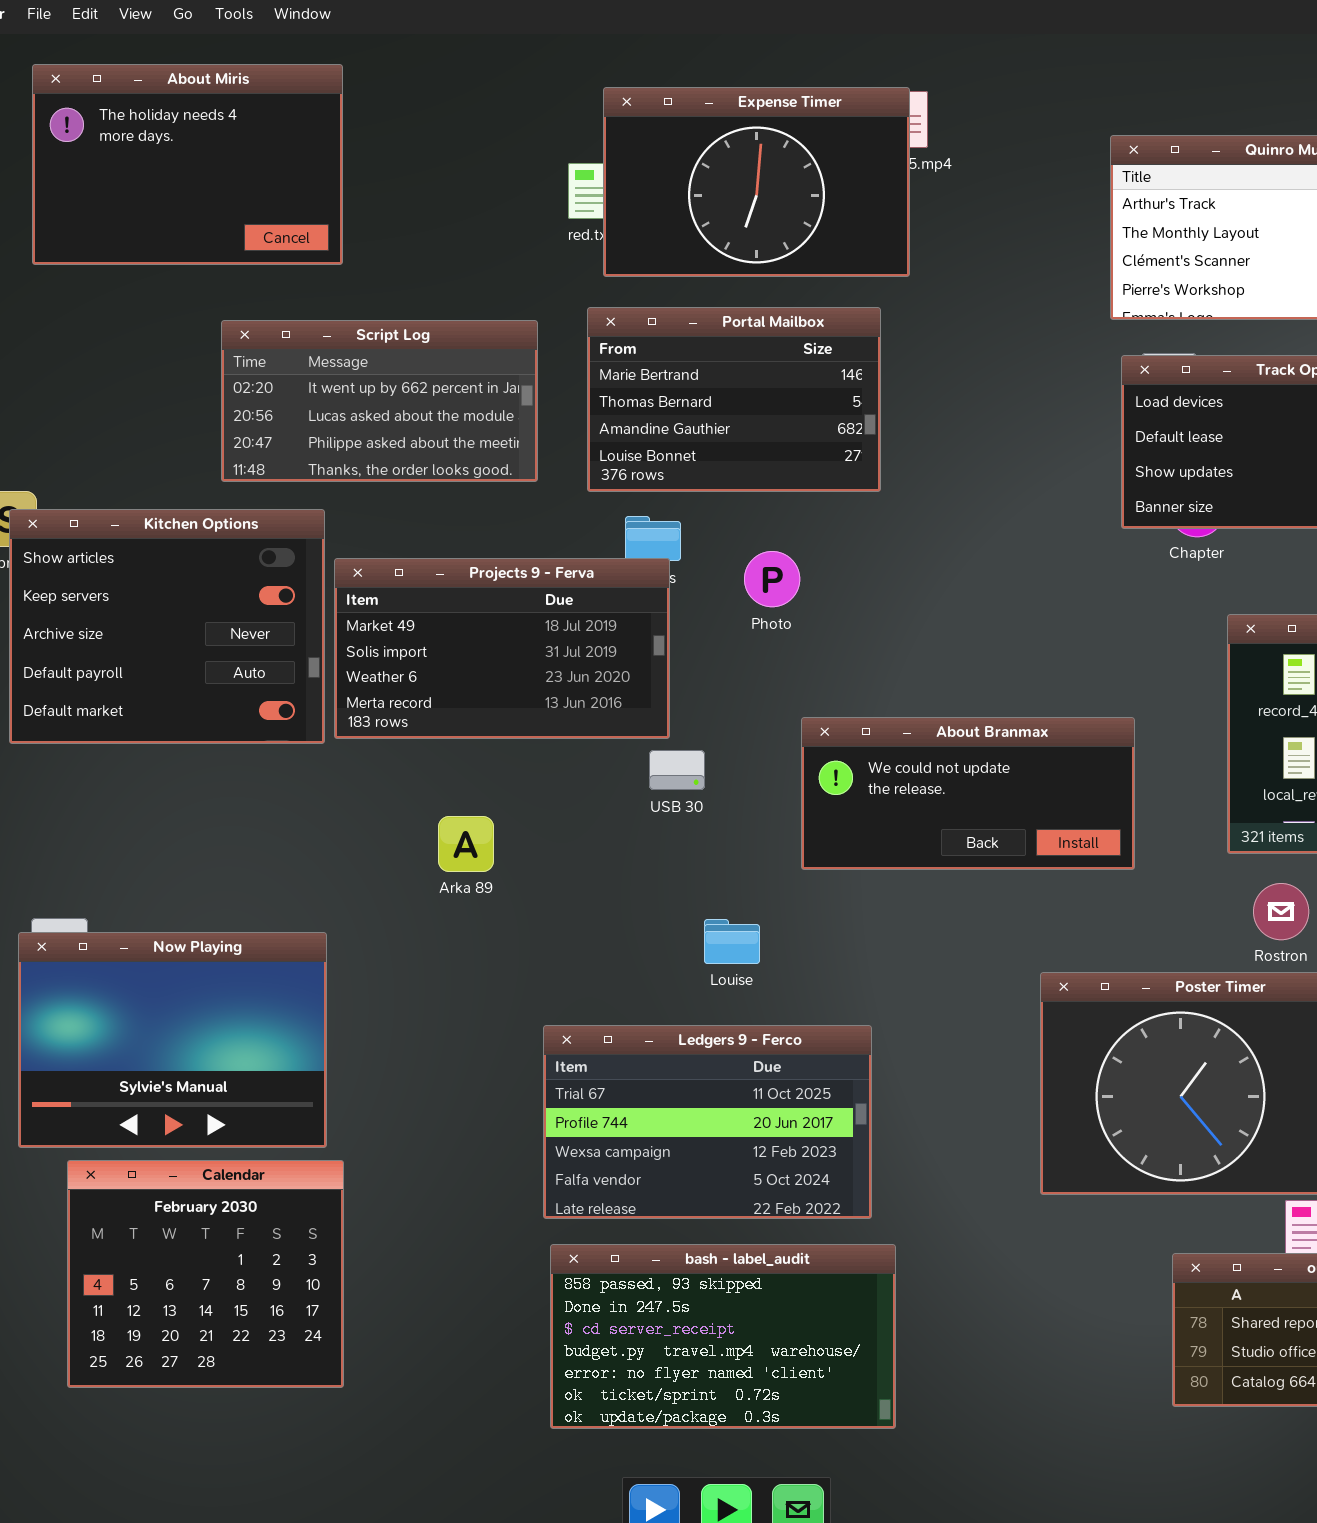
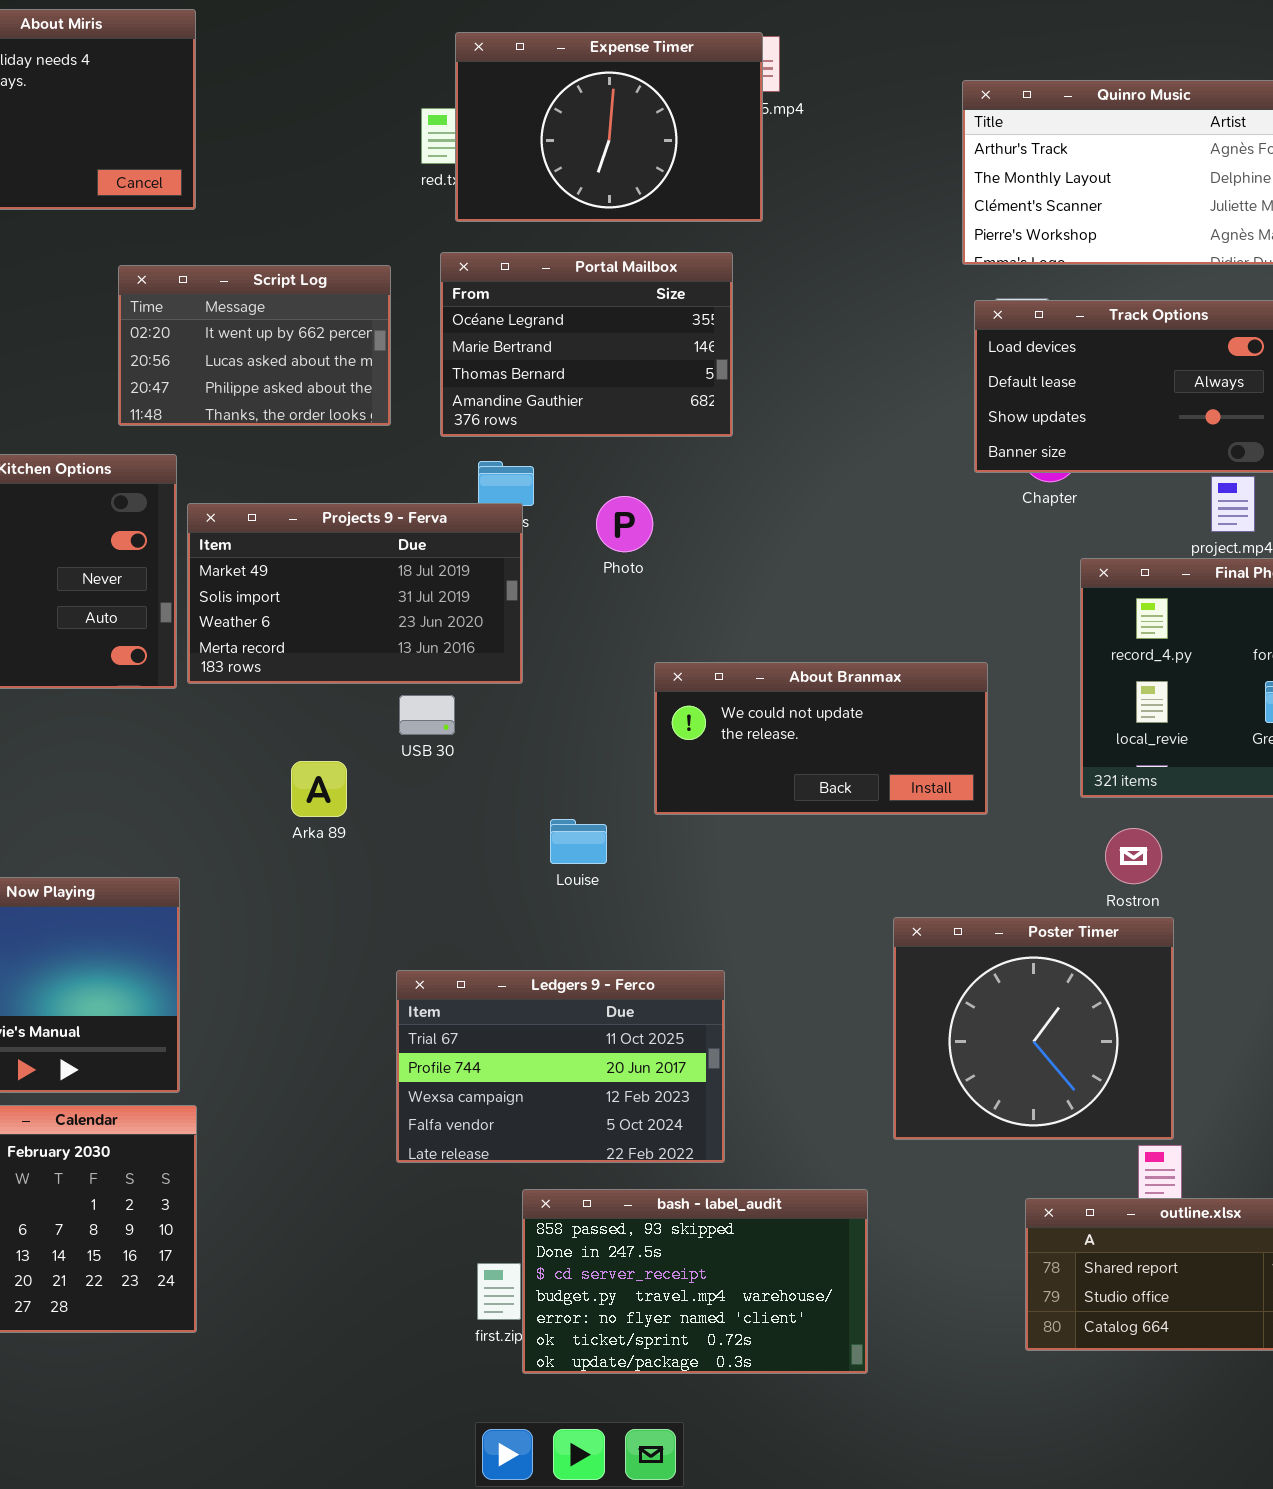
Portal Mailbox: [587,307,881,492] -> [440,252,733,437], scrolled up 1 row
Script Log: [221,320,538,482] -> [118,265,391,426], resized
USB 30: [649,750,705,790] -> [399,695,455,735], moved
Louise: [704,919,760,964] -> [550,819,607,864], moved
bash - label_audit: [550,1244,896,1429] -> [522,1189,868,1374], moved

